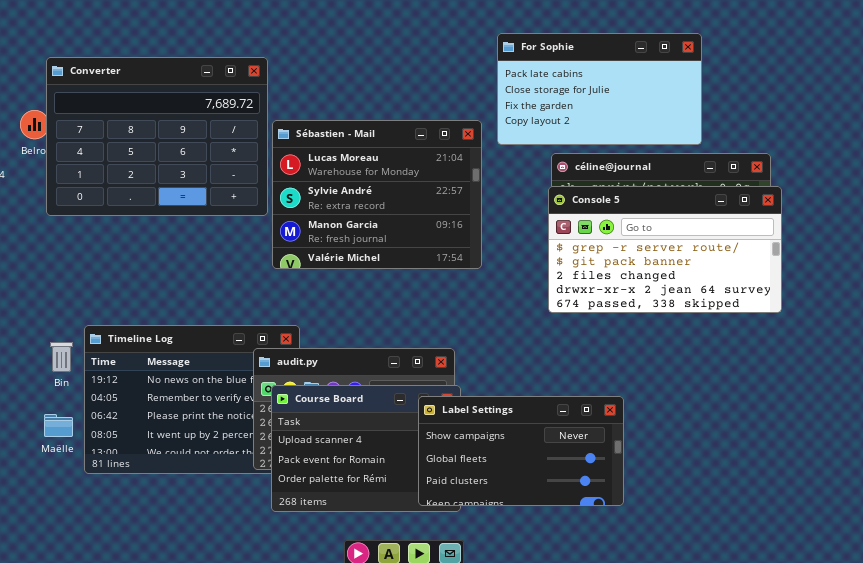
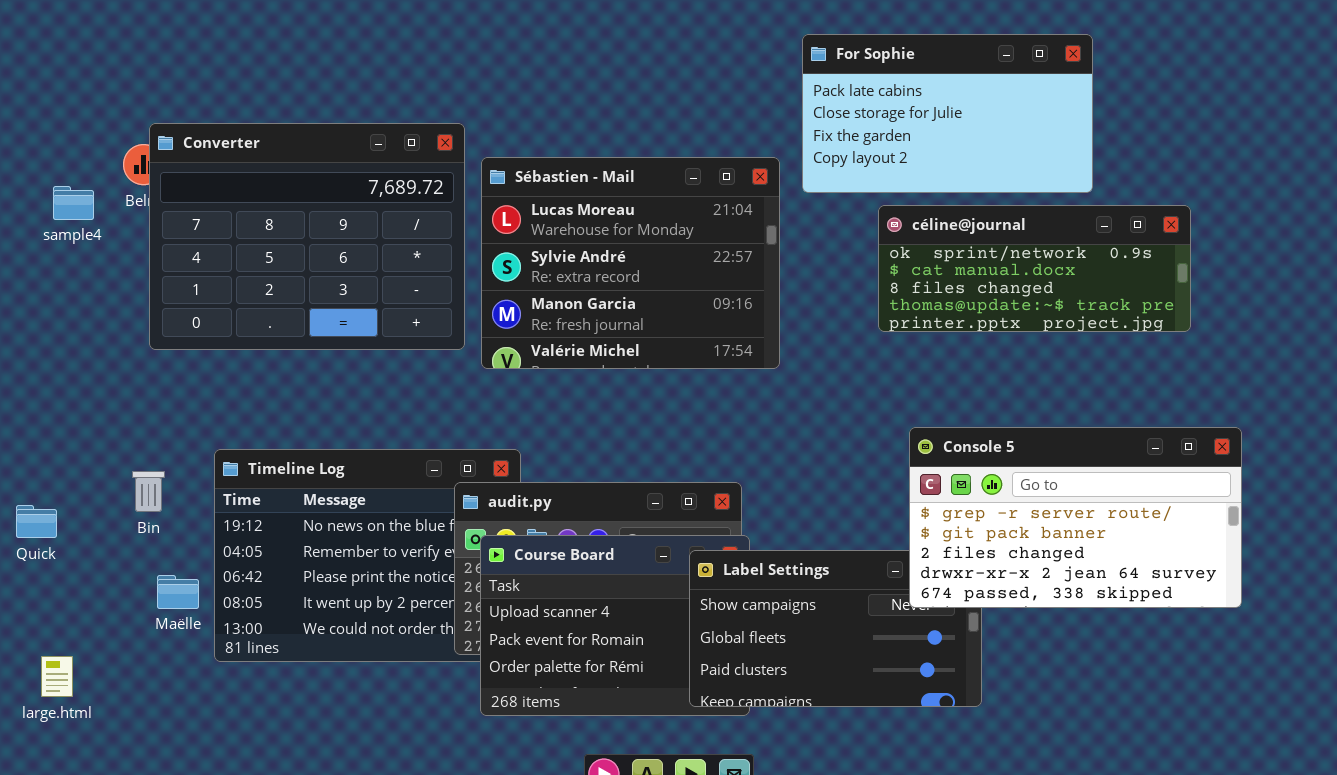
Converter: [46,57,268,216] -> [149,123,465,350], moved
Console 5: [548,186,782,313] -> [909,427,1242,608], moved
Bin: [50,342,73,372] -> [132,471,165,512], moved

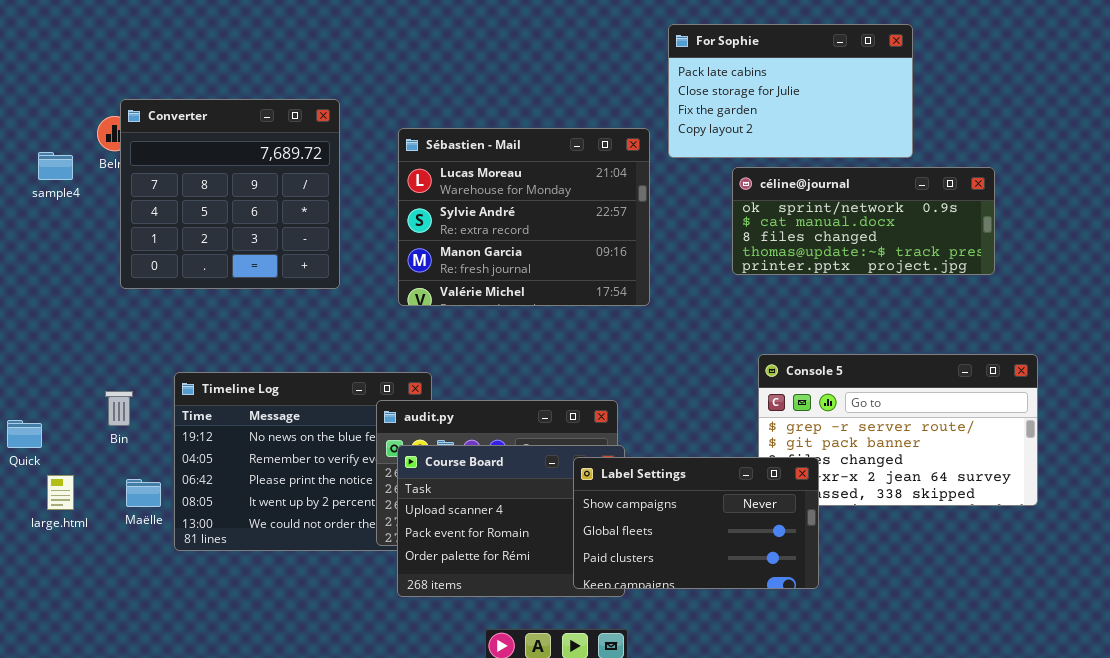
Converter: [149,123,465,350] -> [120,99,340,289], resized
Label Settings: [689,550,982,707] -> [573,457,819,589], raised
large.html: [41,656,73,697] -> [47,475,74,510], moved

